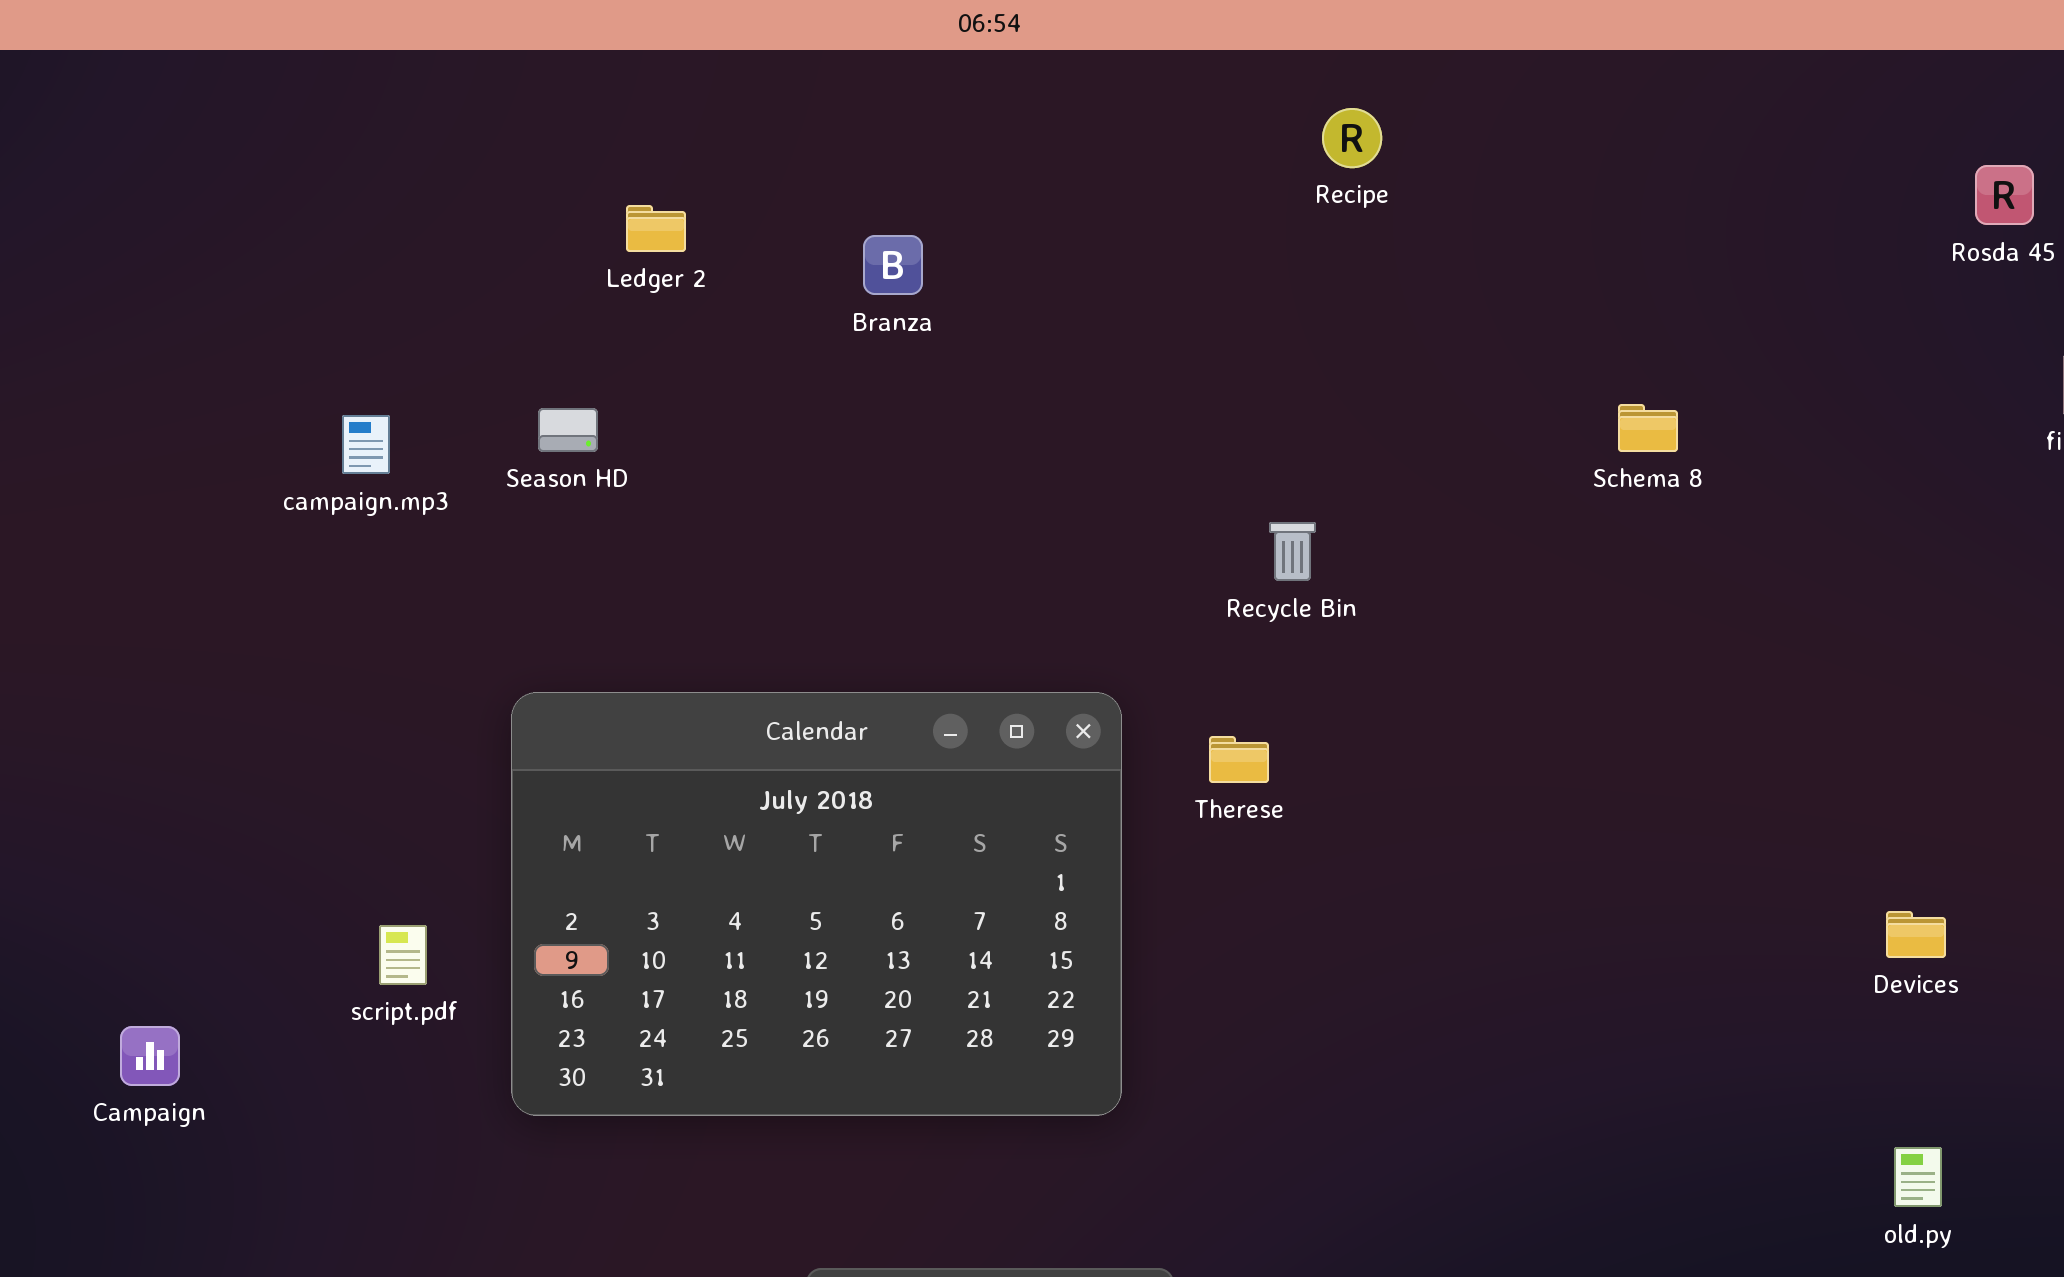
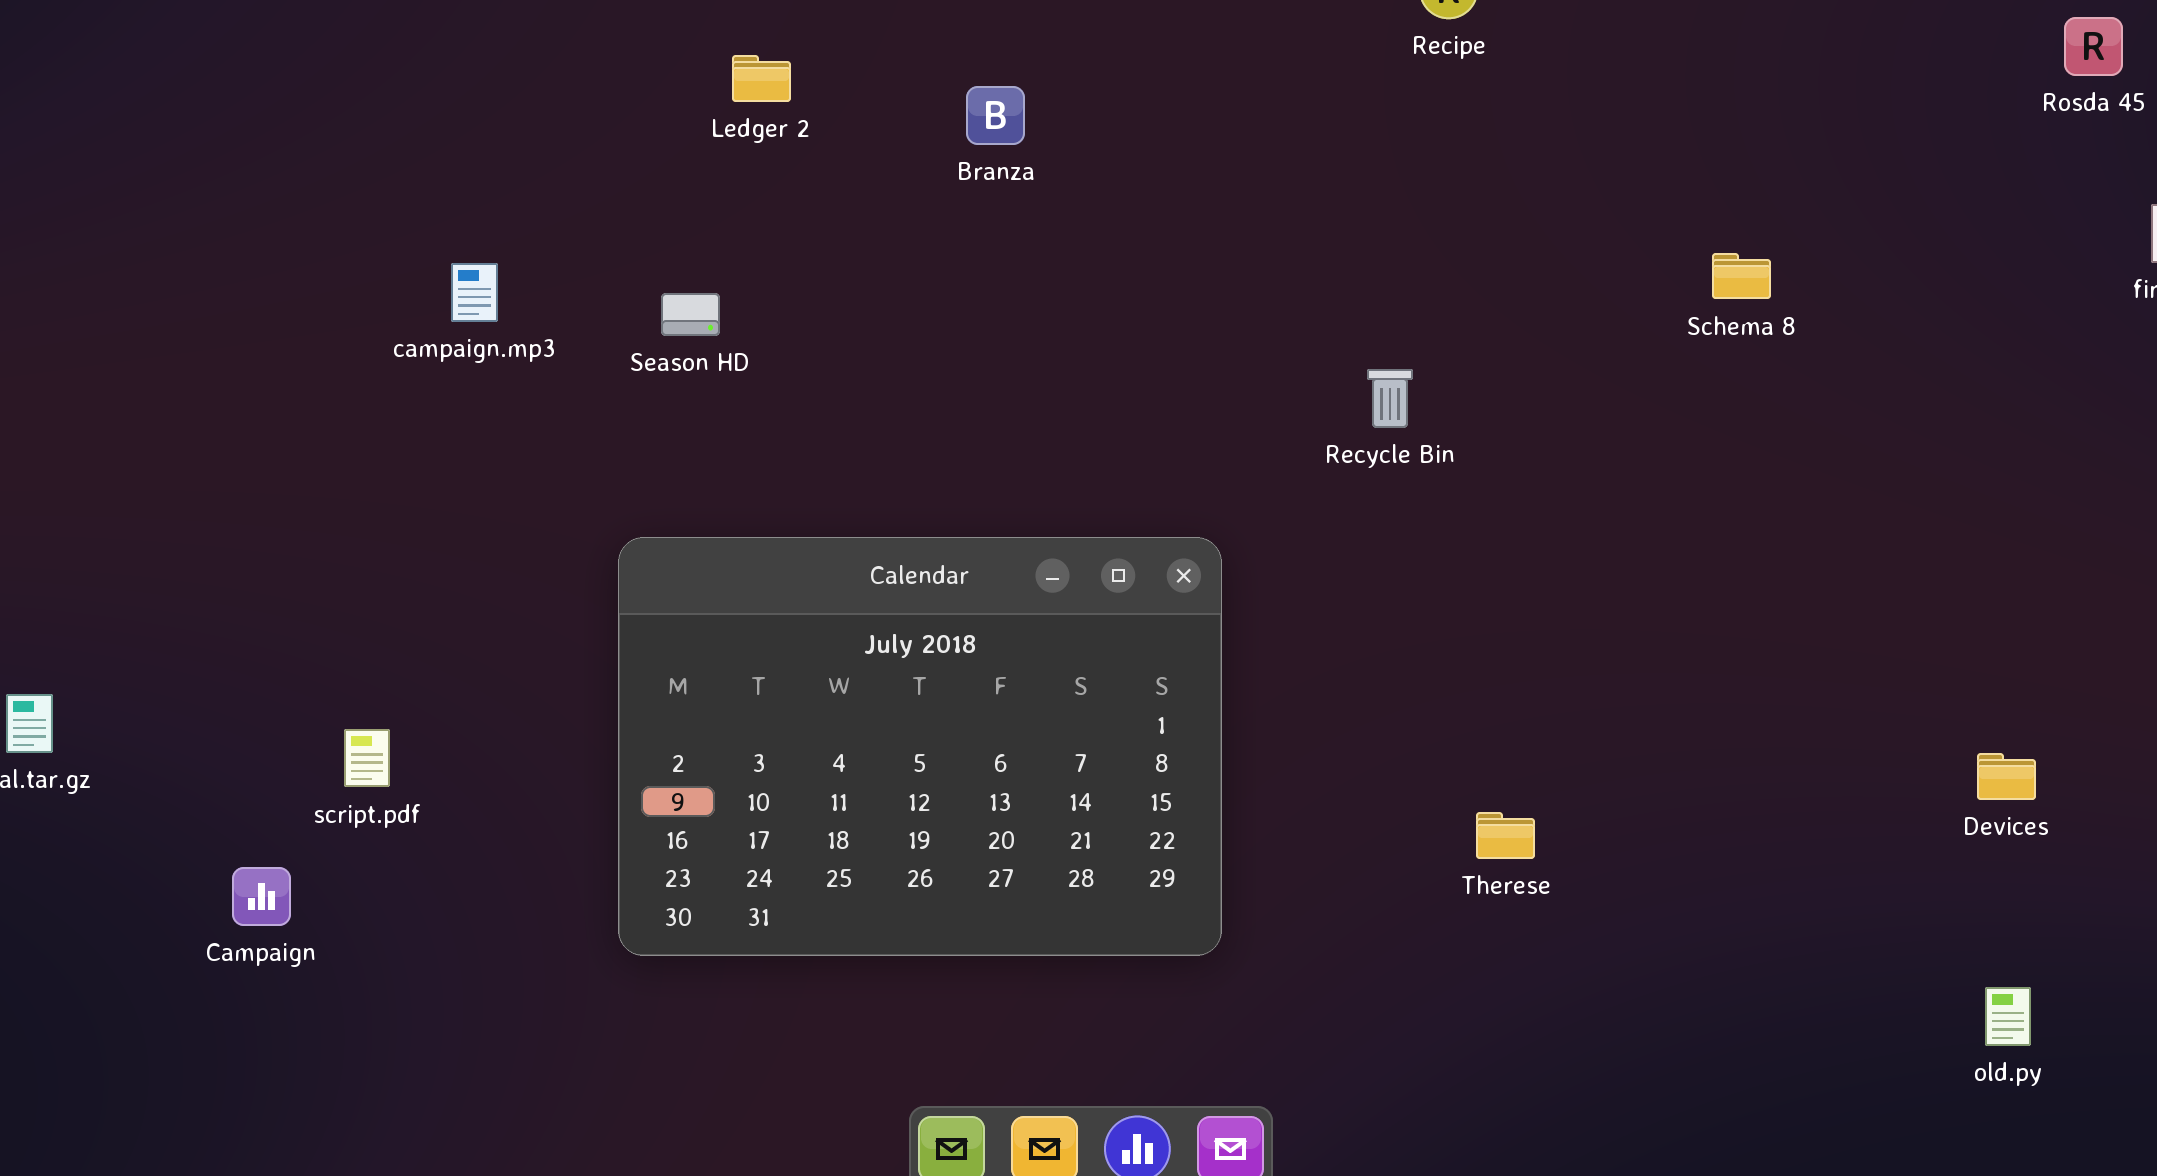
Season HD: [538,408,598,452] -> [661,293,720,336], moved
Therese: [1209,736,1269,783] -> [1476,812,1535,859], moved
script.pdf: [379,925,427,985] -> [344,729,390,787], moved

